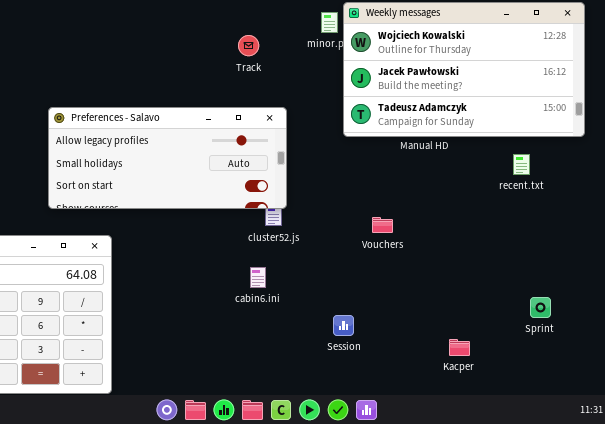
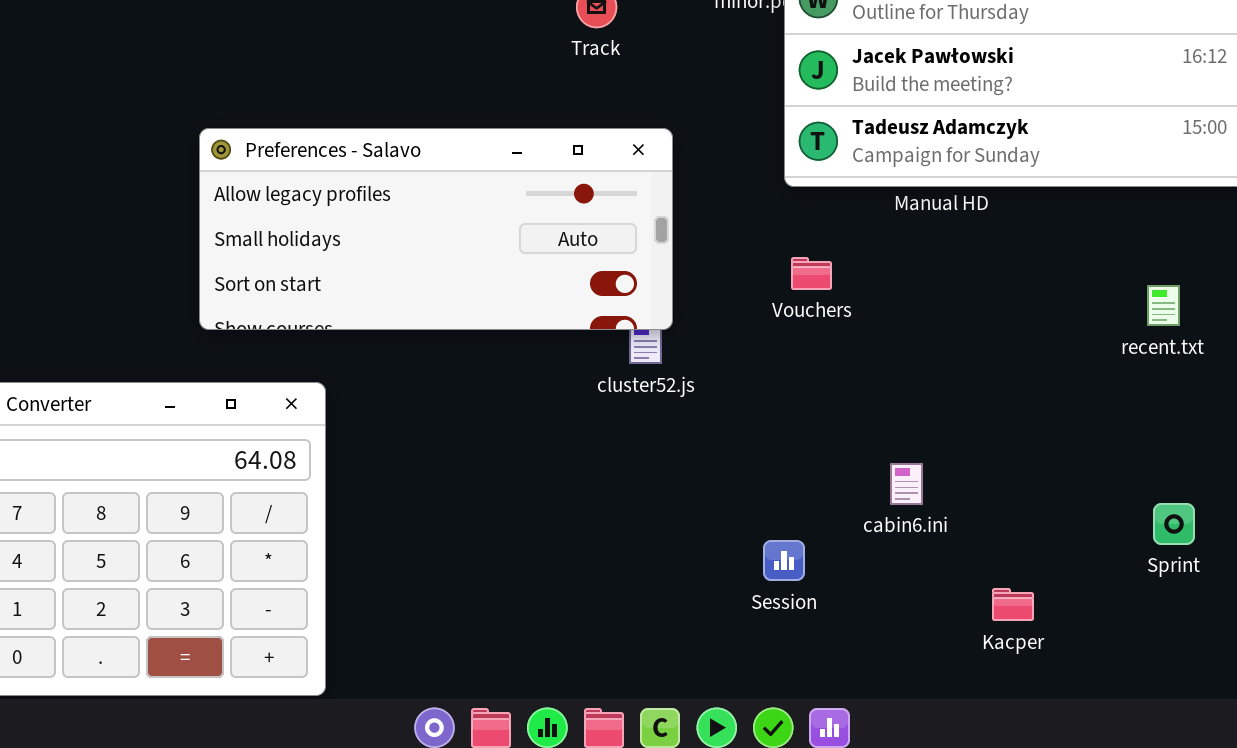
recent.txt: [513,154,530,175] -> [1147,285,1180,326], moved
Vouchers: [372,217,393,233] -> [791,257,832,290], moved
cabin6.ini: [250,267,266,288] -> [890,463,923,505], moved

